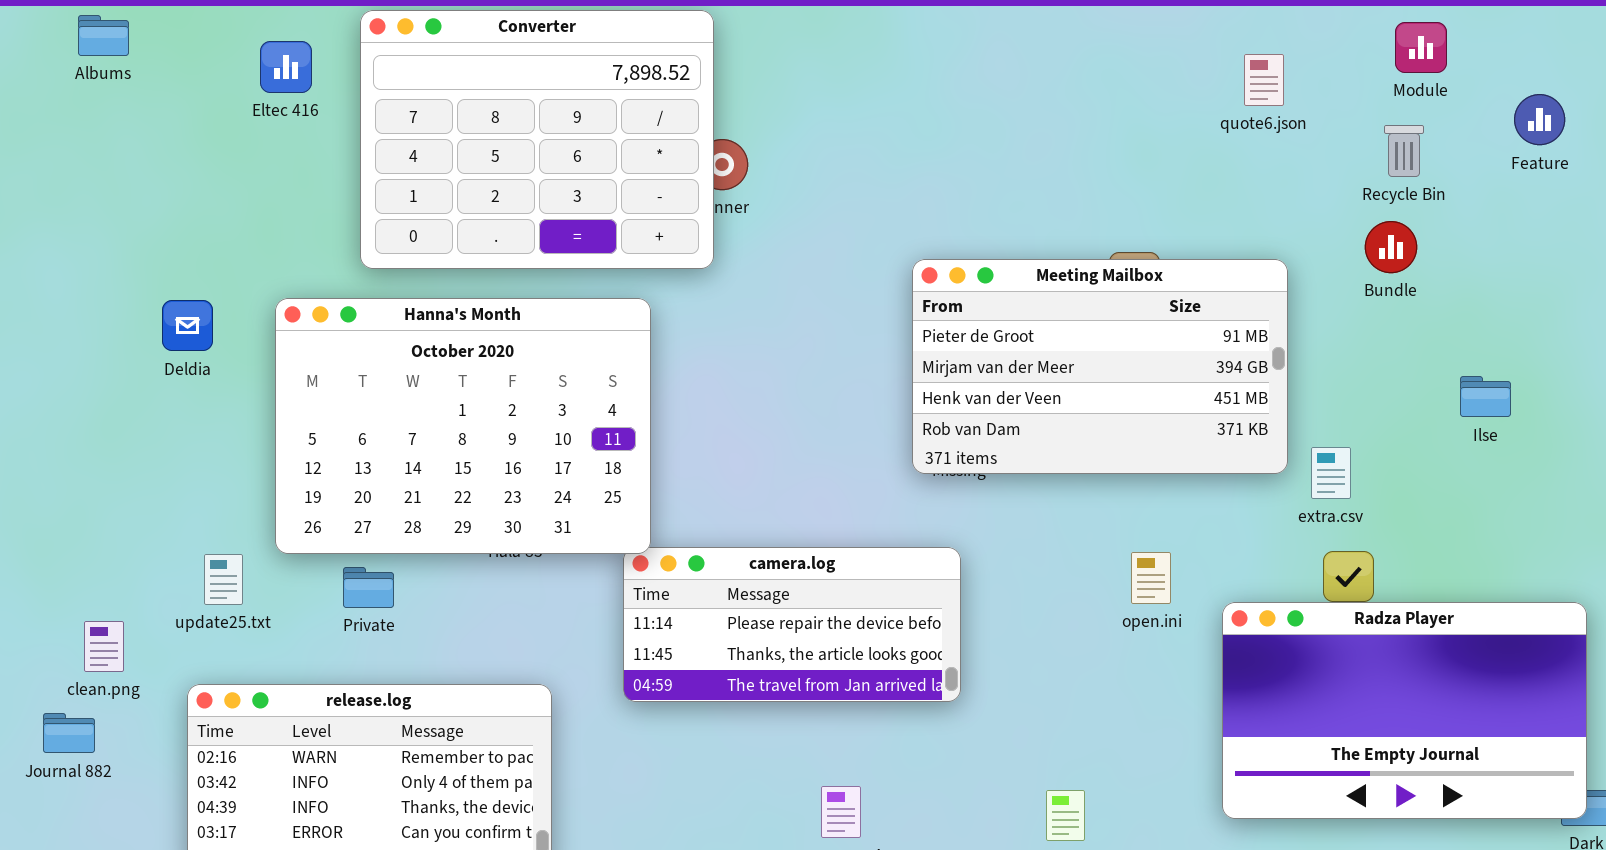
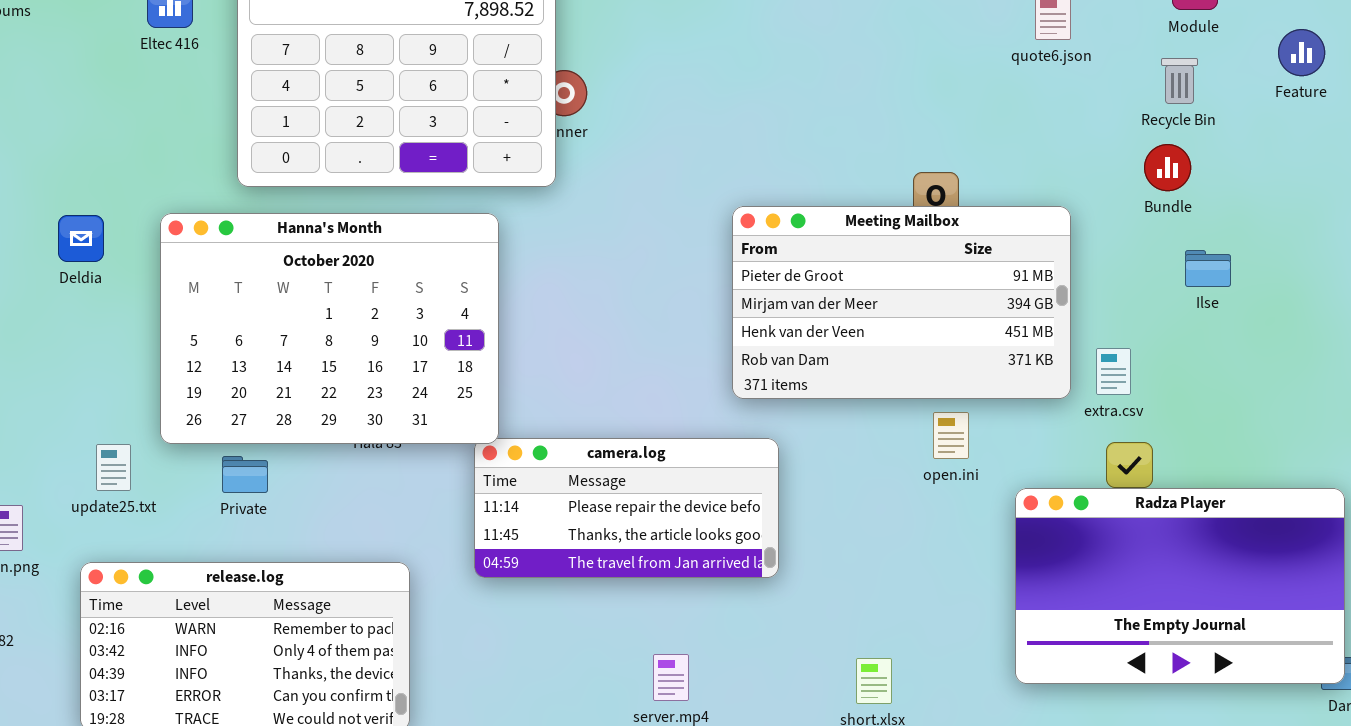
Meeting Mailbox: [912,259,1288,474] -> [732,206,1071,399], moved
Ilse: [1460,376,1511,417] -> [1185,250,1231,287], moved
open.ini: [1131,552,1171,604] -> [933,412,969,459], moved

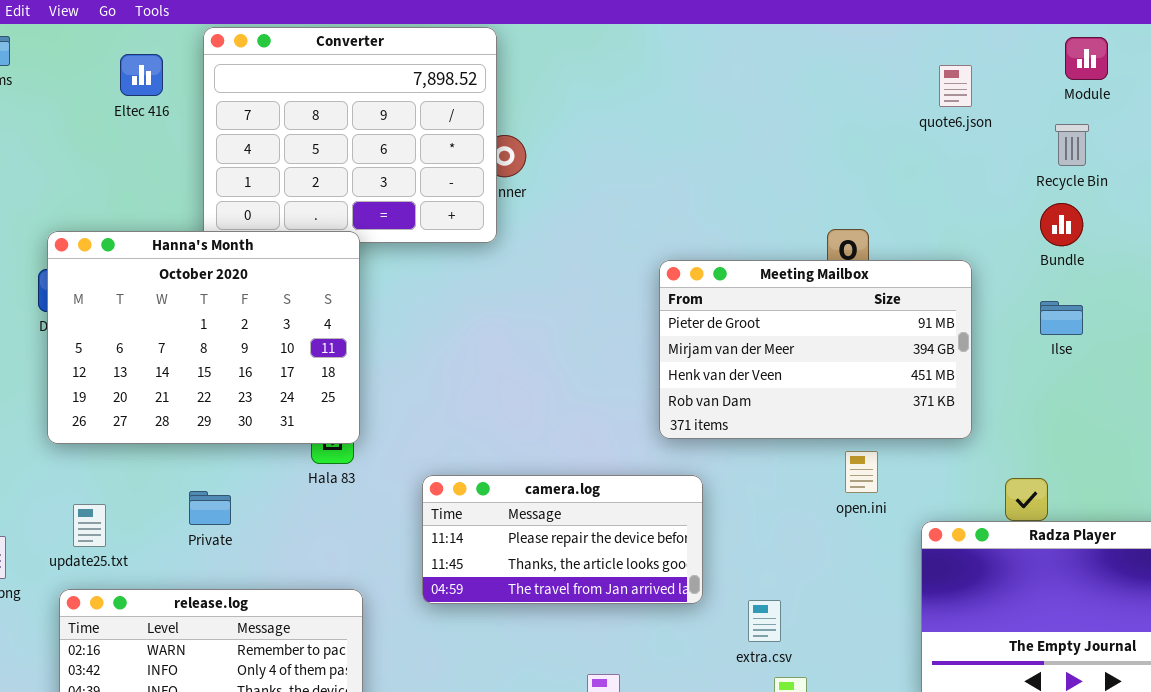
Hanna's Month: [160,213,499,444] -> [47,231,360,444], moved
Ilse: [1185,250,1231,287] -> [1040,301,1083,335], moved
extra.csv: [1096,348,1131,395] -> [748,600,781,642], moved
update25.txt: [96,444,131,491] -> [73,504,106,547], moved

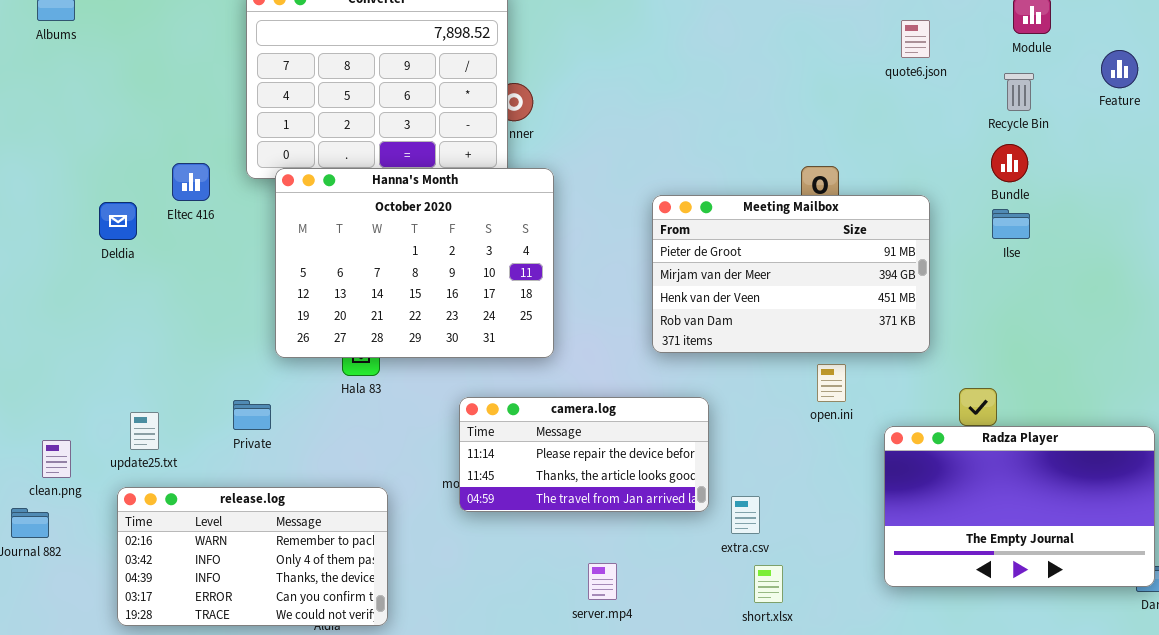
Eltec 416: [120,54,163,96] -> [172,163,210,201], moved
Hanna's Month: [47,231,360,444] -> [275,168,554,358], moved
Ilse: [1040,301,1083,335] -> [992,209,1030,239], moved
camera.log: [422,475,703,604] -> [459,397,709,512], moved

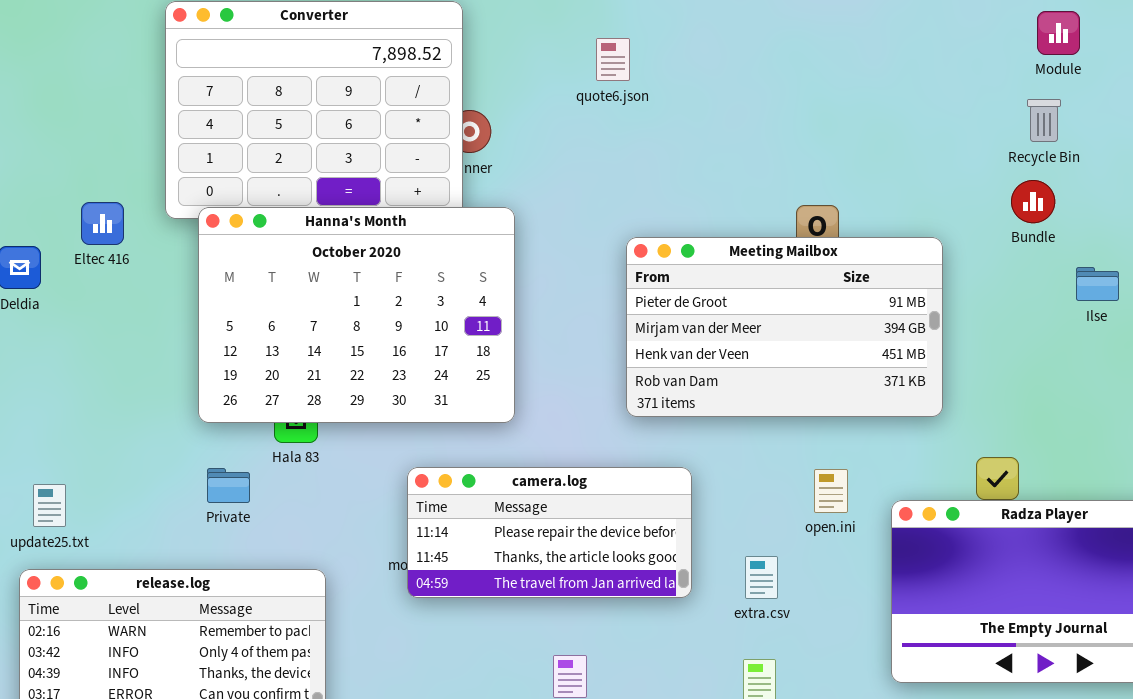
quote6.json: [901,20,930,58] -> [596,38,630,81], moved
Ilse: [992,209,1030,239] -> [1076,267,1119,301], moved
open.ini: [817,364,846,402] -> [814,469,848,513], moved
Private: [233,400,271,430] -> [207,468,250,503], moved
extra.csv: [731,496,760,534] -> [745,556,778,599], moved

